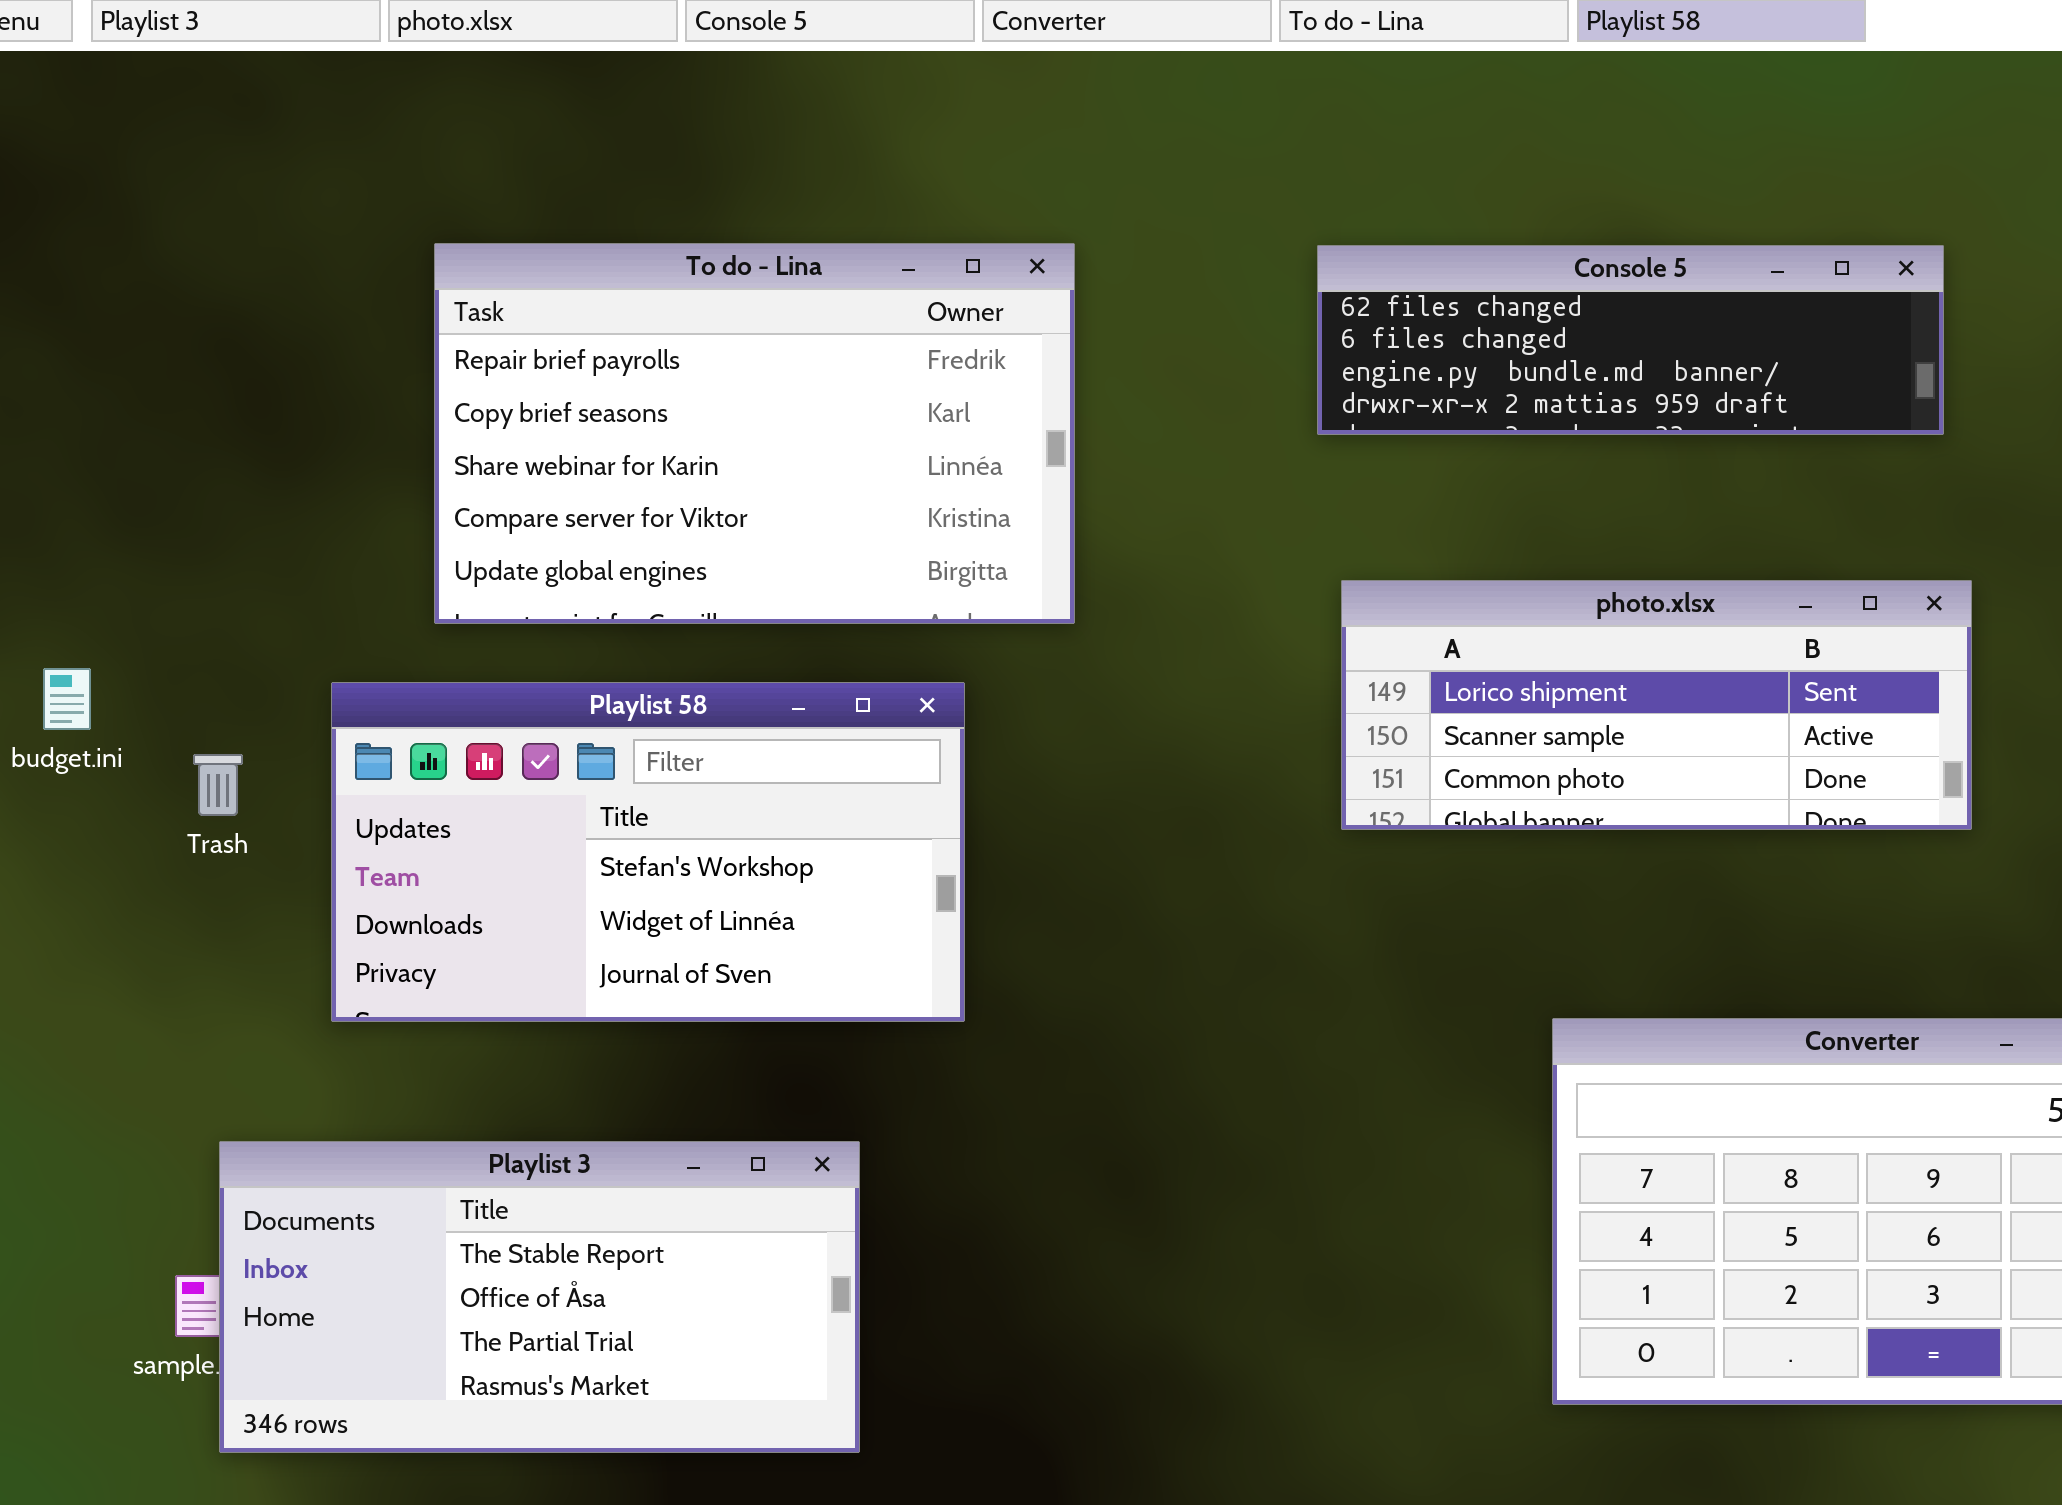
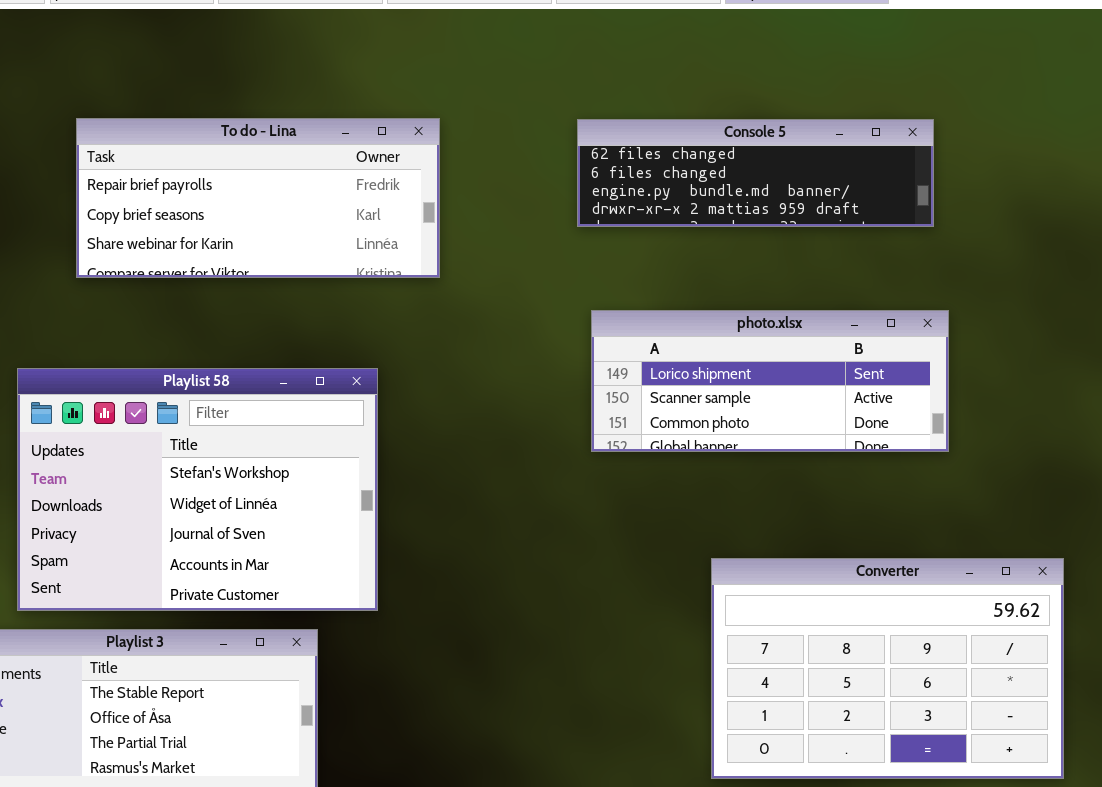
To do - Lina: [434,243,1075,624] -> [76,118,440,278], resized
Playlist 58: [331,682,965,1022] -> [17,368,378,611], resized

